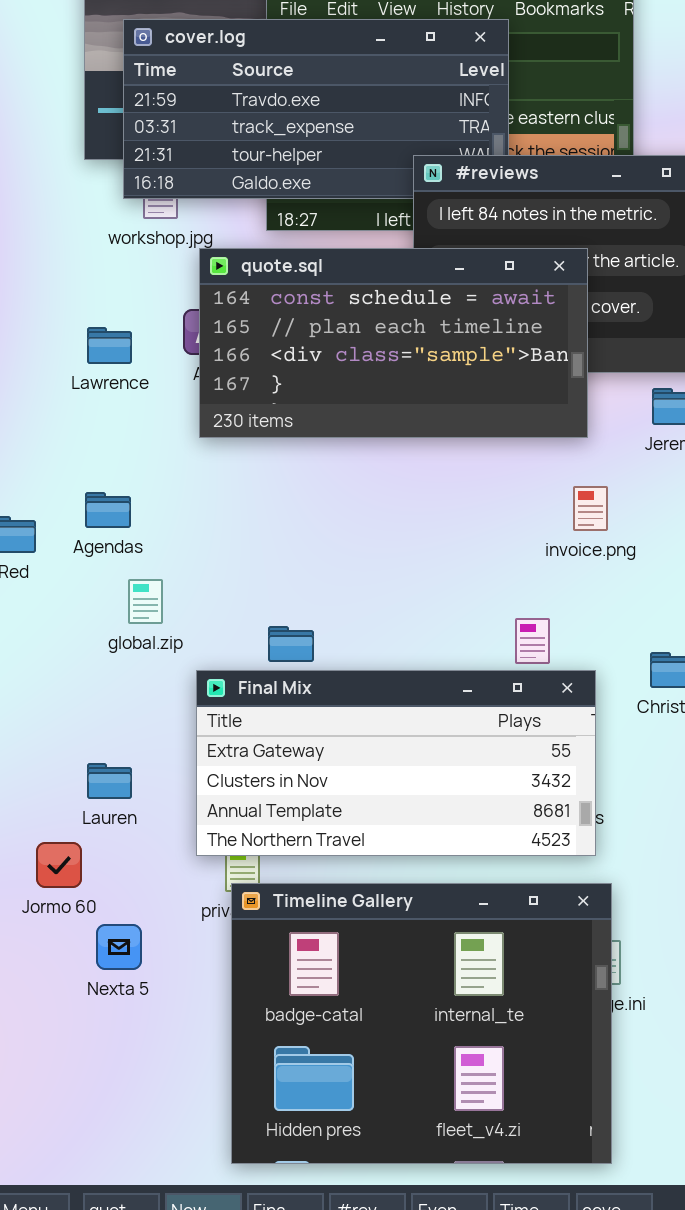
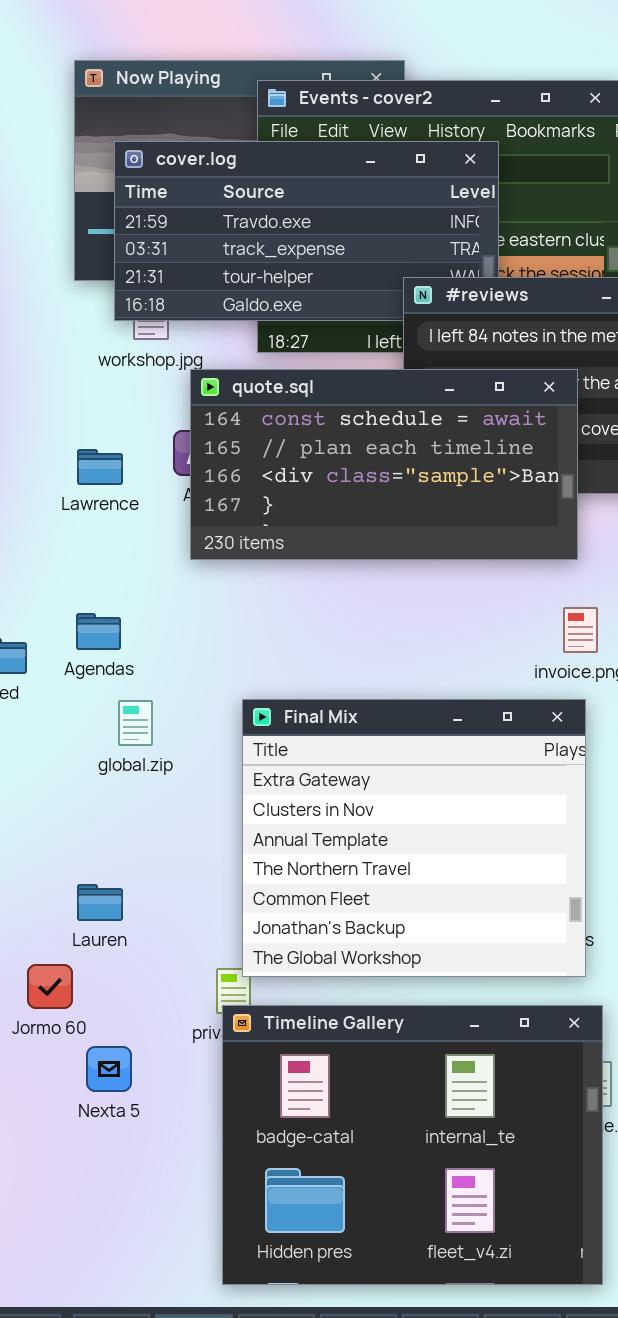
Final Mix: [196,670,596,856] -> [242,699,586,977], resized

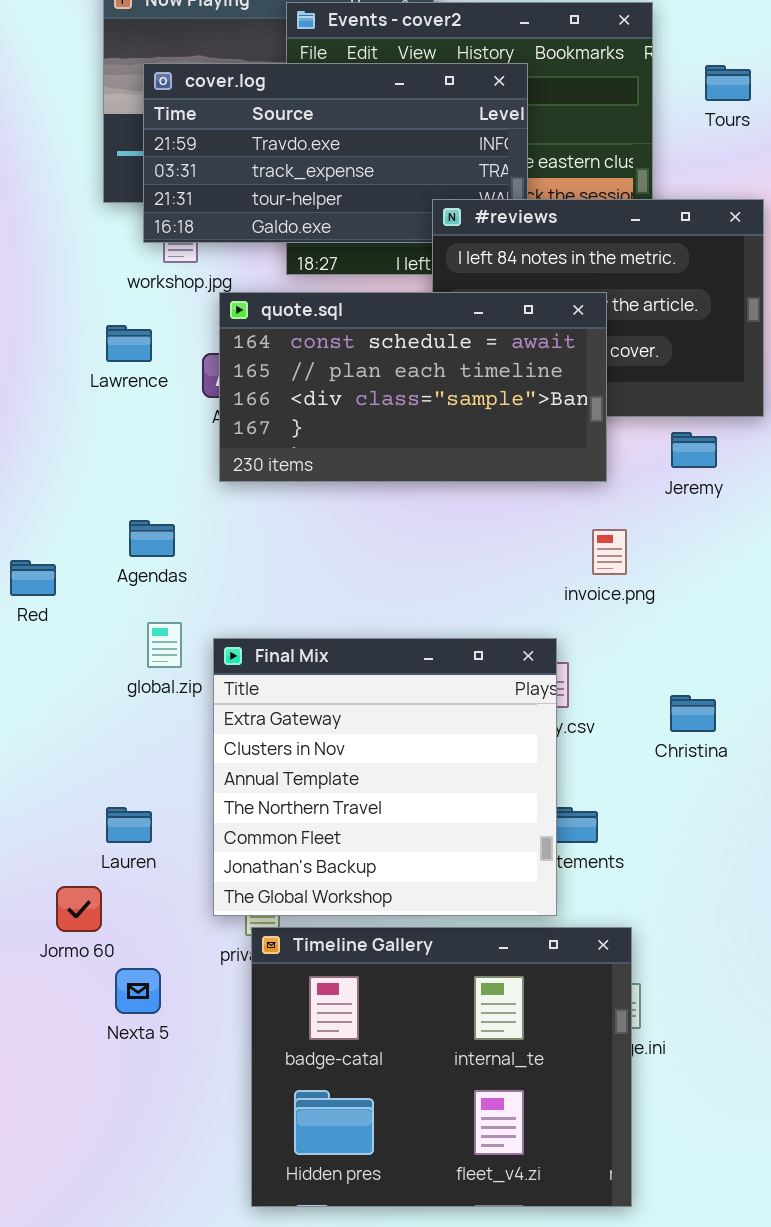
Lawrence: [77,449,123,485] -> [106,325,152,362], moved
Agendas: [76,613,121,650] -> [129,520,175,557], moved
Final Mix: [242,699,586,977] -> [213,638,557,916], moved

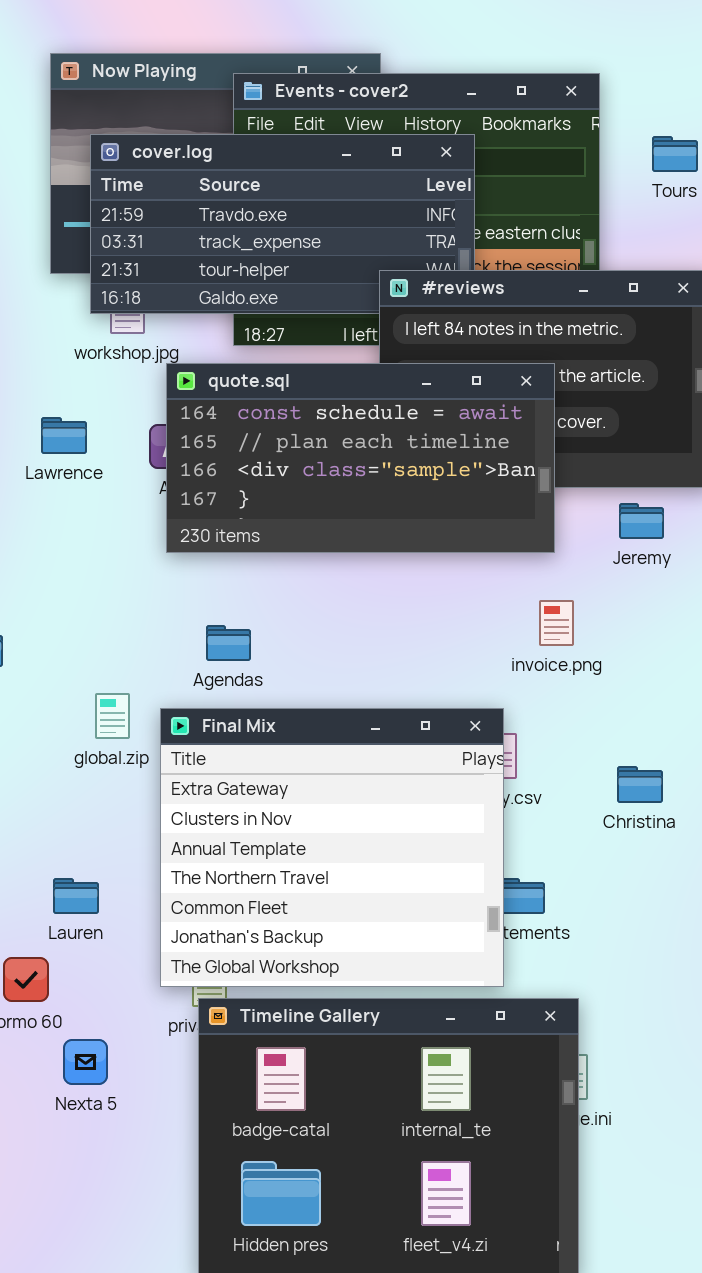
Lawrence: [106,325,152,362] -> [41,417,87,454], moved
Agendas: [129,520,175,557] -> [206,625,251,661], moved

